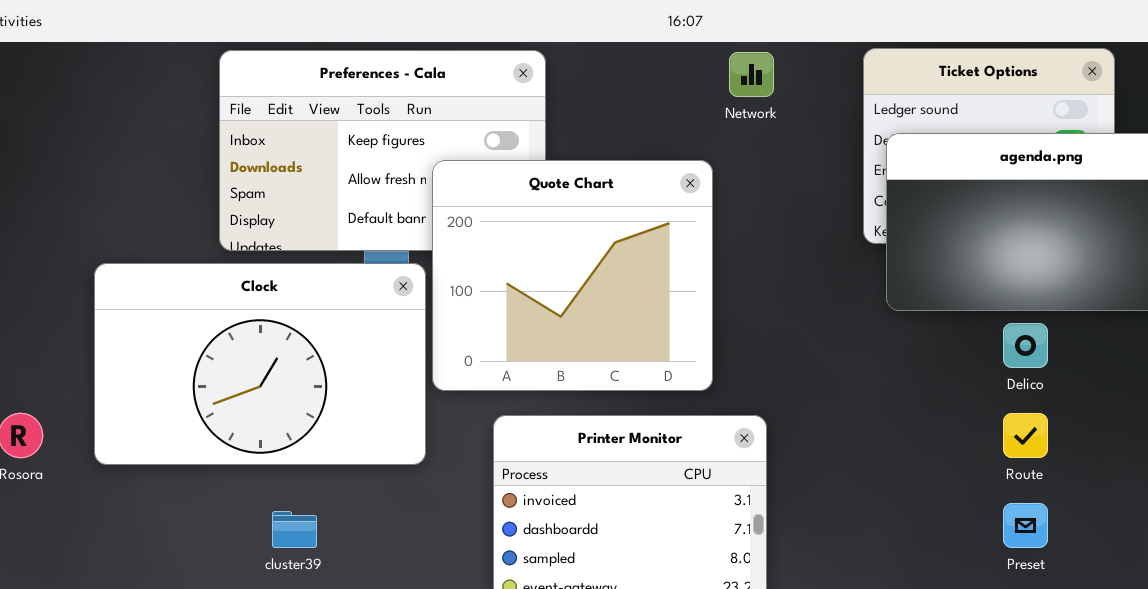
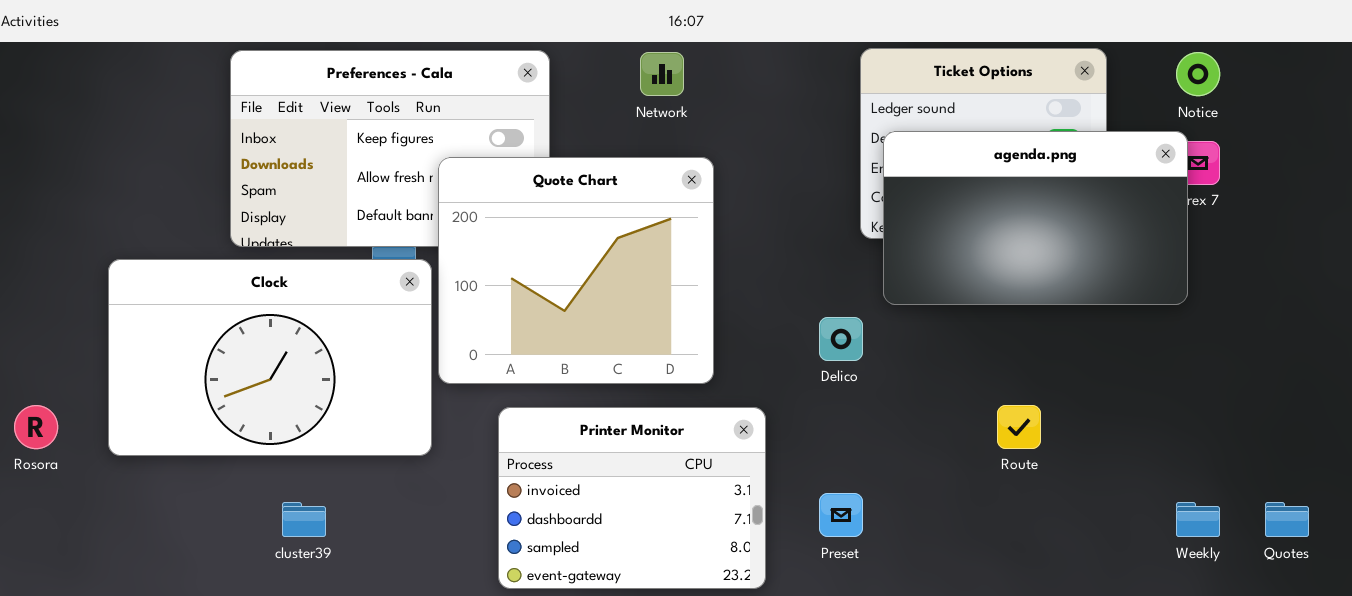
Network: [729,52,774,97] -> [640,52,684,96], moved
Delico: [1003,323,1048,368] -> [819,317,863,361], moved
Preset: [1003,503,1048,548] -> [819,493,863,537], moved

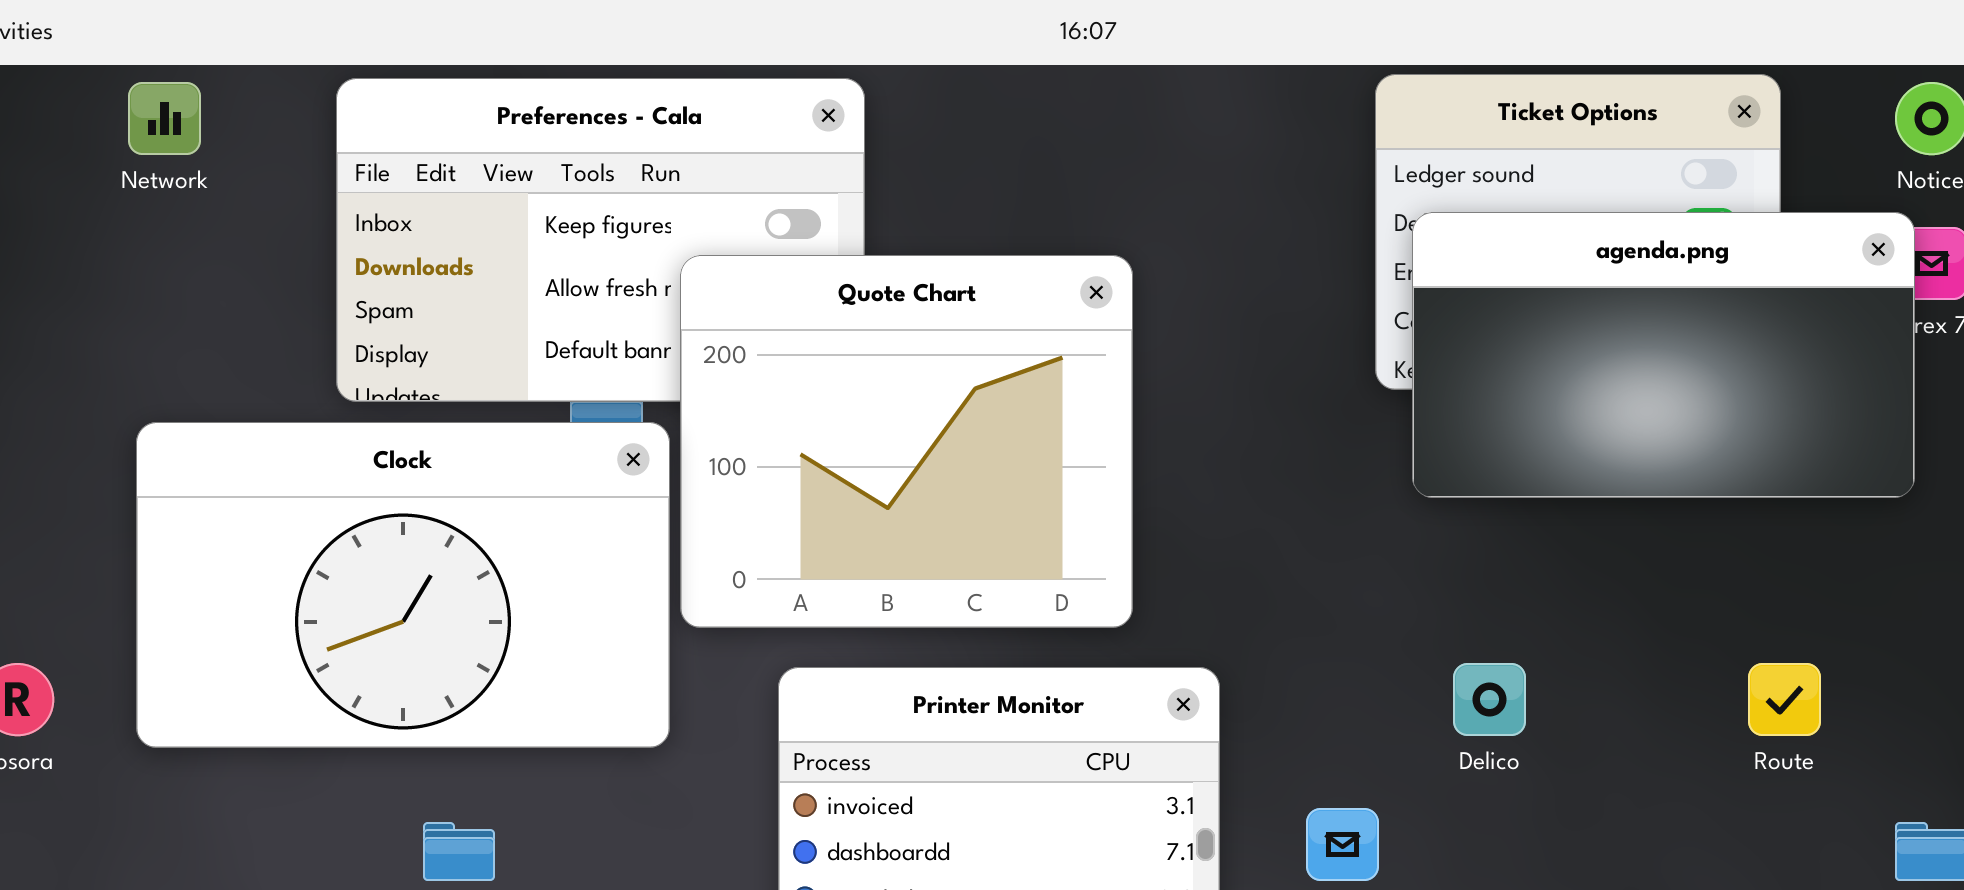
Network: [640,52,684,96] -> [128,82,201,155], moved
Delico: [819,317,863,361] -> [1453,663,1526,736], moved
Route: [997,405,1041,449] -> [1748,663,1821,736], moved

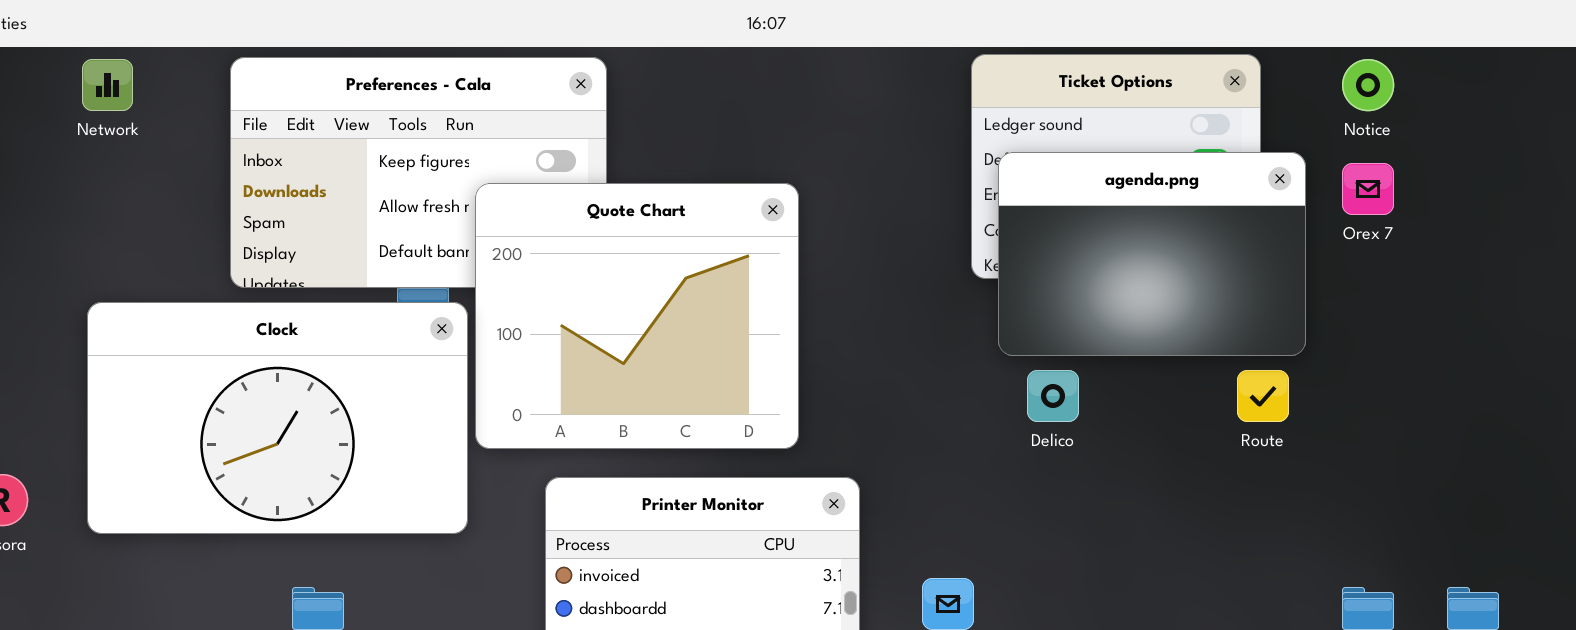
agenda.png: [1412,212,1915,498] -> [998,152,1306,356], resized
Delico: [1453,663,1526,736] -> [1027,370,1079,422], moved
Route: [1748,663,1821,736] -> [1237,370,1289,422], moved

